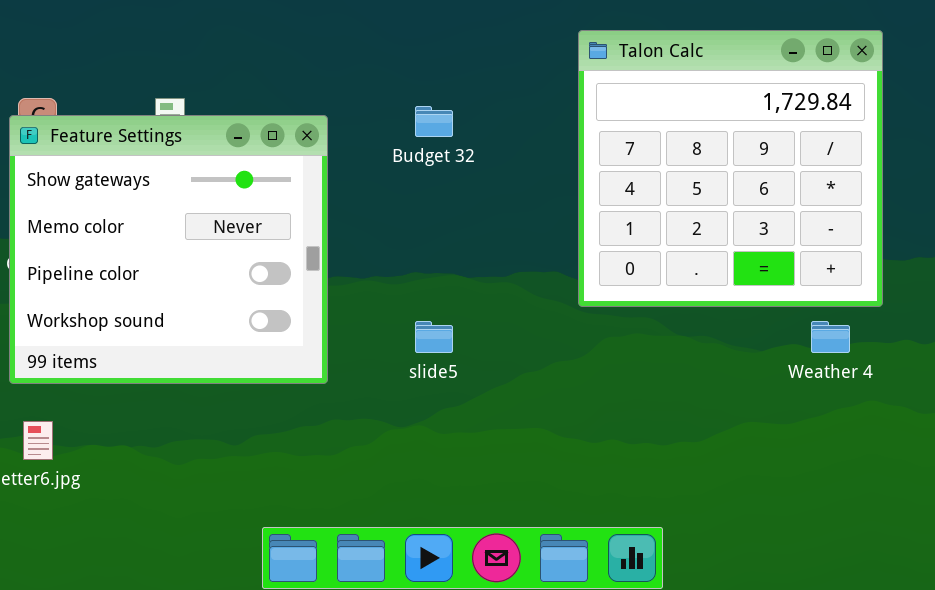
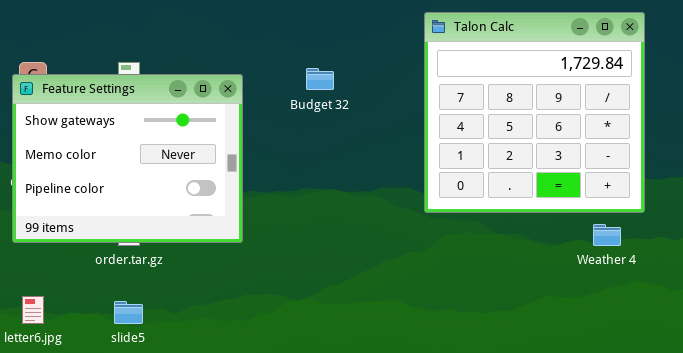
Feature Settings: [9,115,328,384] -> [12,74,243,243], resized
slide5: [415,321,453,353] -> [114,301,143,324], moved

